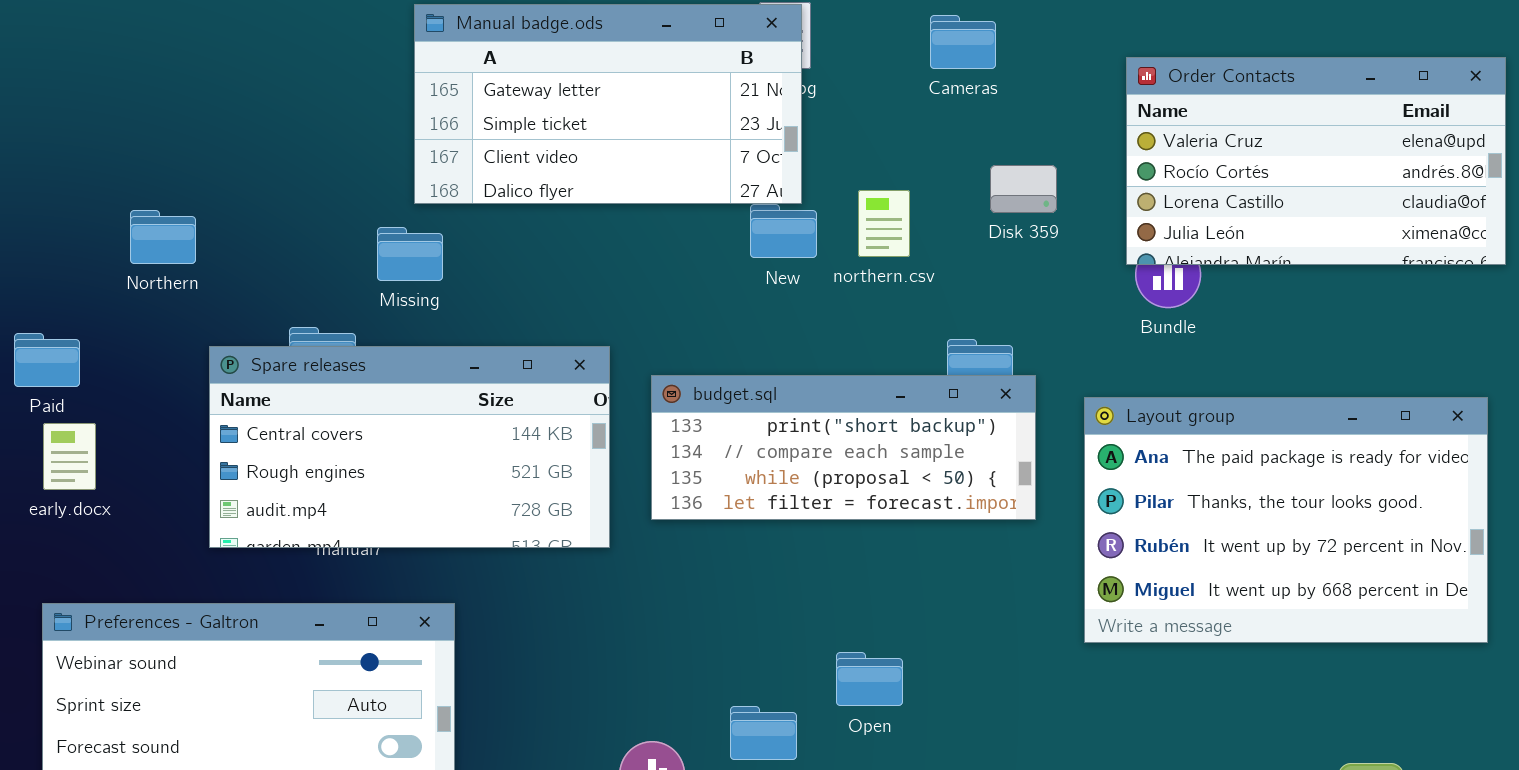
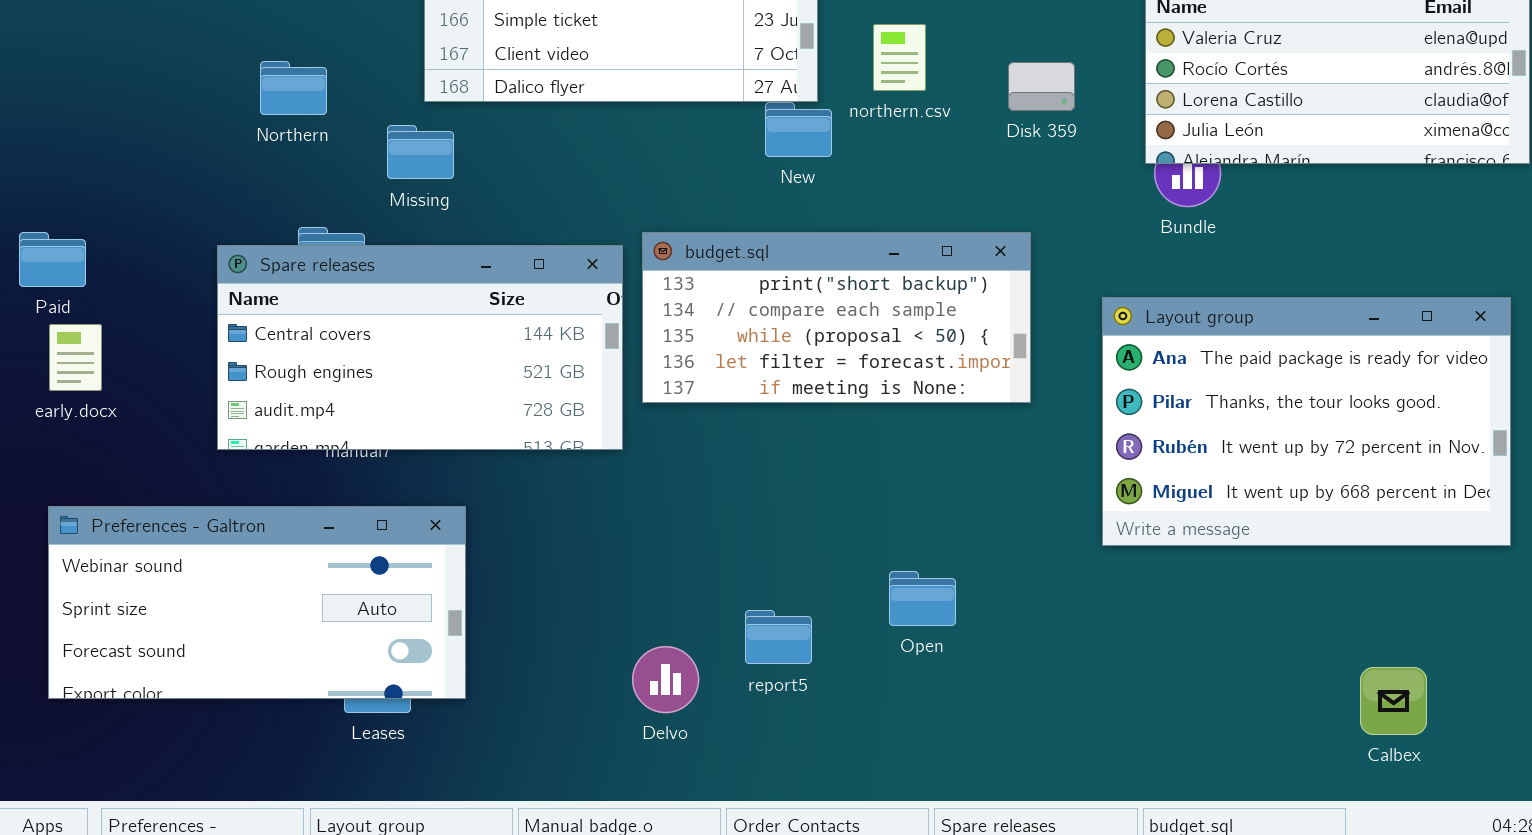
northern.csv: [858,190,910,257] -> [873,24,926,91], moved
Northern: [130,210,196,264] -> [260,61,327,115], moved
budget.sql: [651,375,1036,520] -> [642,232,1031,403], moved, resized
Open: [836,652,903,706] -> [889,571,956,626], moved

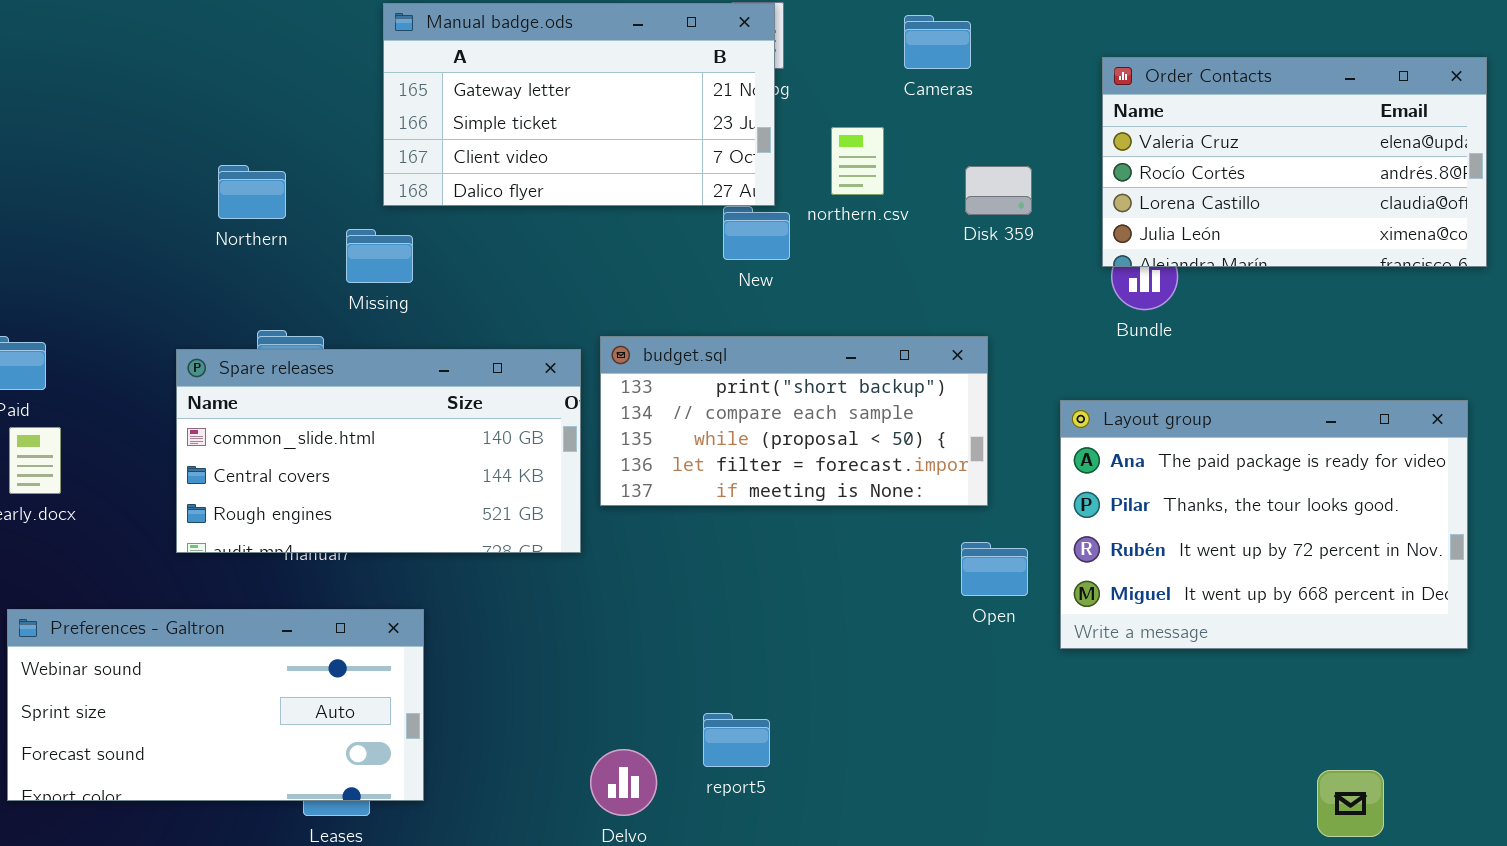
Spare releases: [217,245,623,450] -> [176,349,581,553], scrolled up 1 row
Open: [889,571,956,626] -> [961,542,1028,596], moved

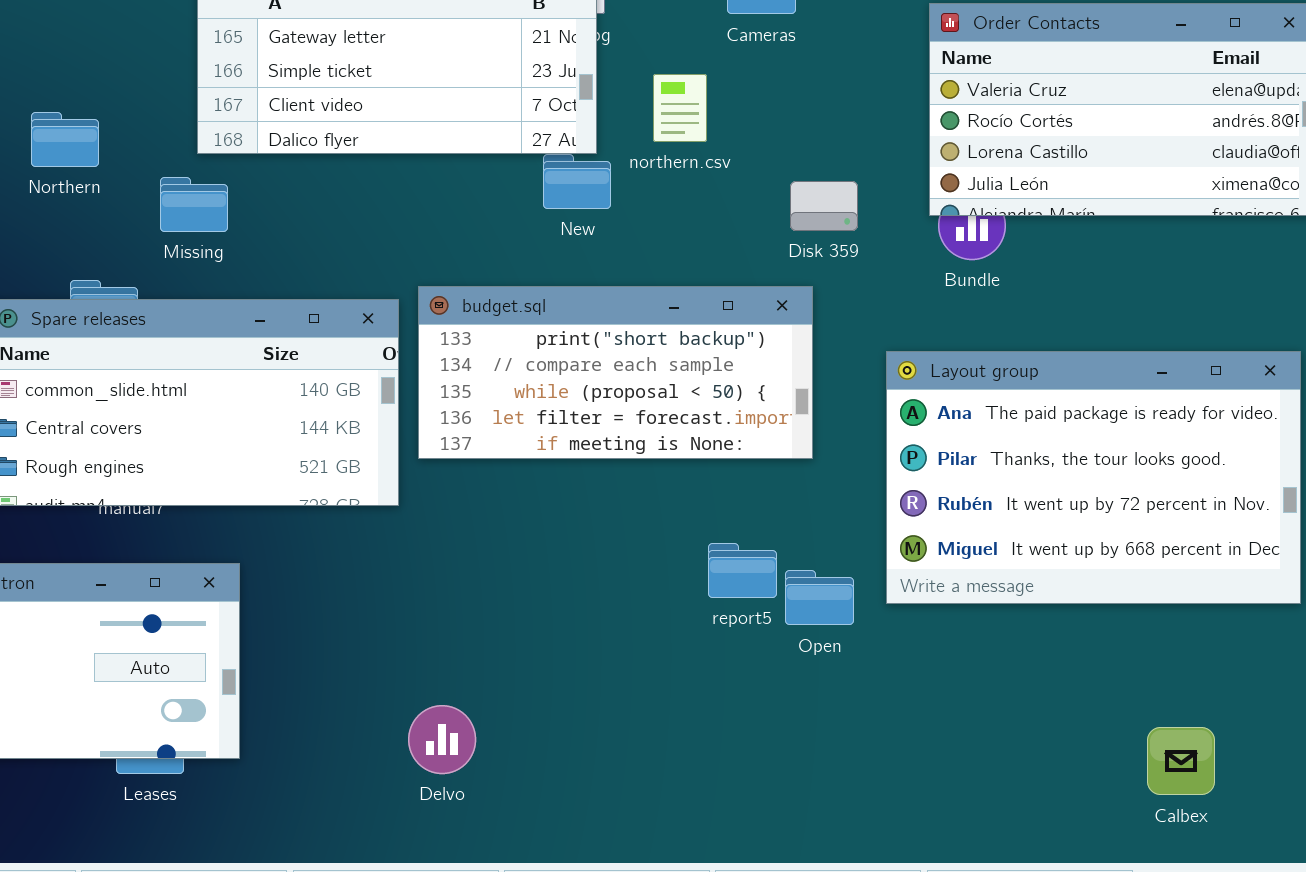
Disk 359: [965,166,1032,215] -> [790,181,858,231], moved
Open: [961,542,1028,596] -> [785,570,854,625], moved
report5: [703,713,770,767] -> [708,543,777,598], moved

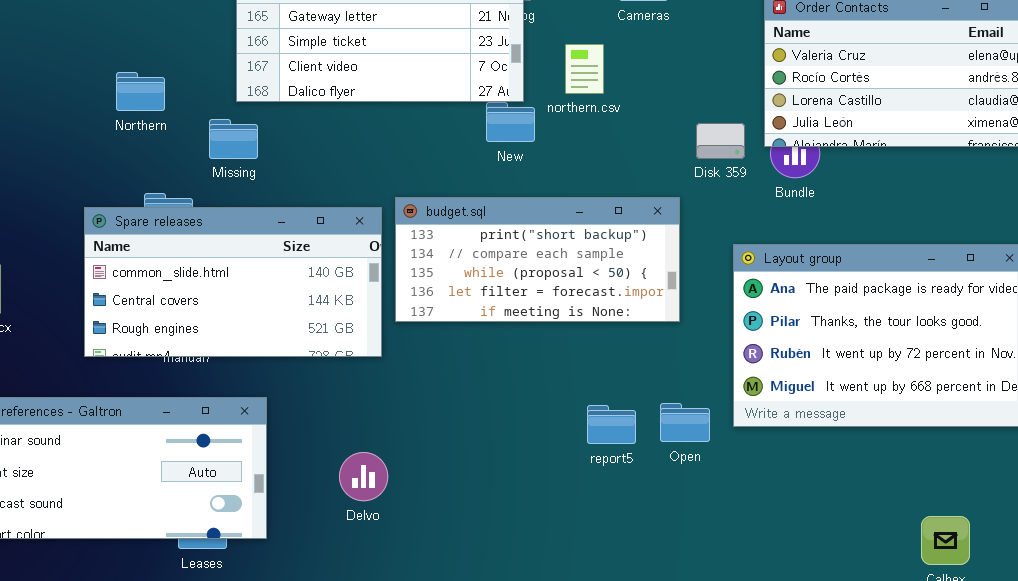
Disk 359: [790,181,858,231] -> [696,123,745,159], moved
report5: [708,543,777,598] -> [587,405,636,444], moved
Delvo: [408,705,476,774] -> [339,452,388,501], moved

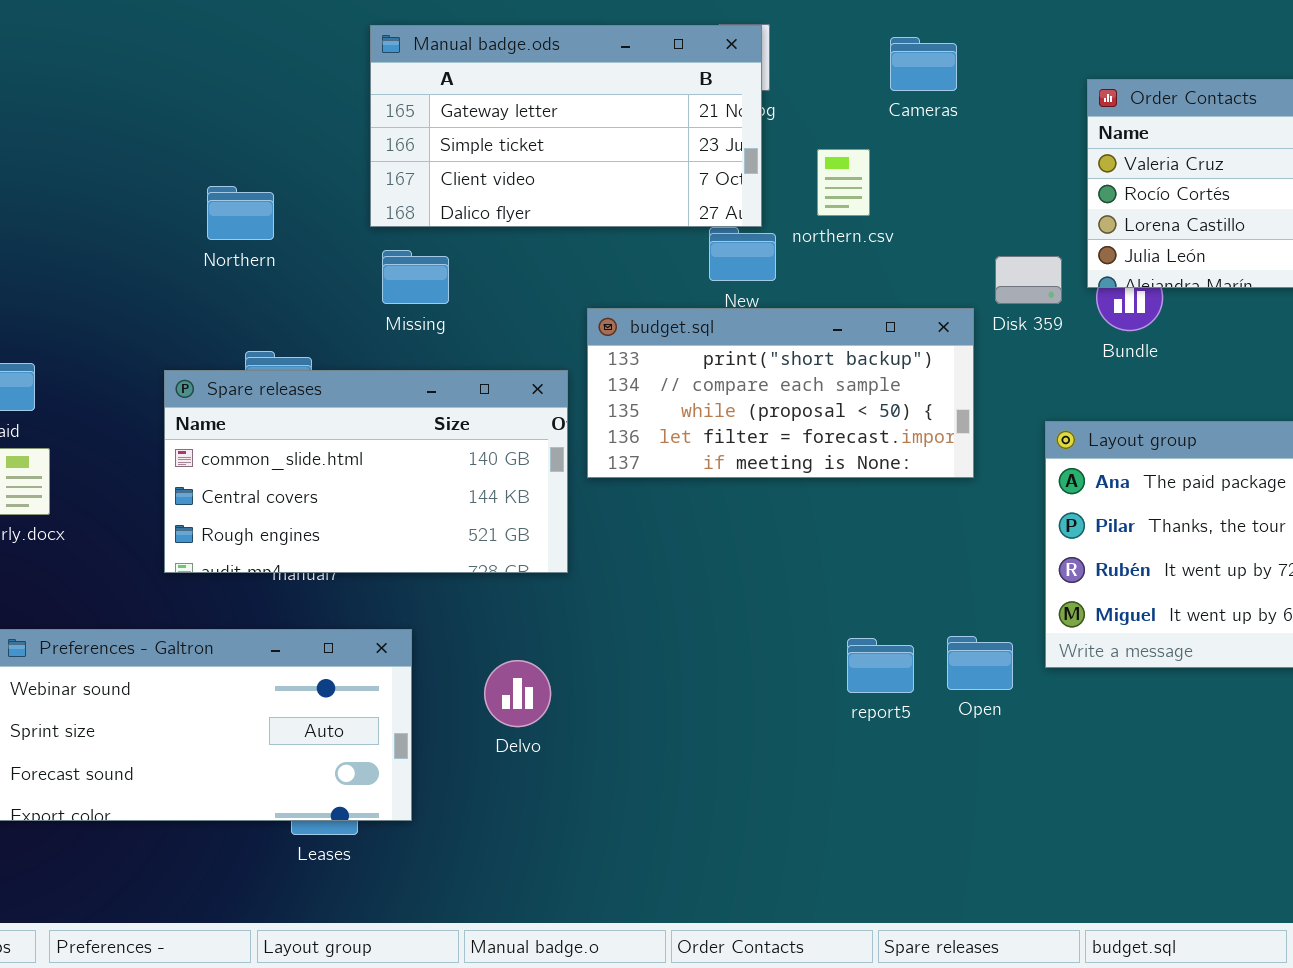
Missing: [209,119,258,159] -> [382,250,449,304], moved
budget.sql: [395,197,680,322] -> [587,308,974,478], moved
Delvo: [339,452,388,501] -> [484,660,551,727], moved

